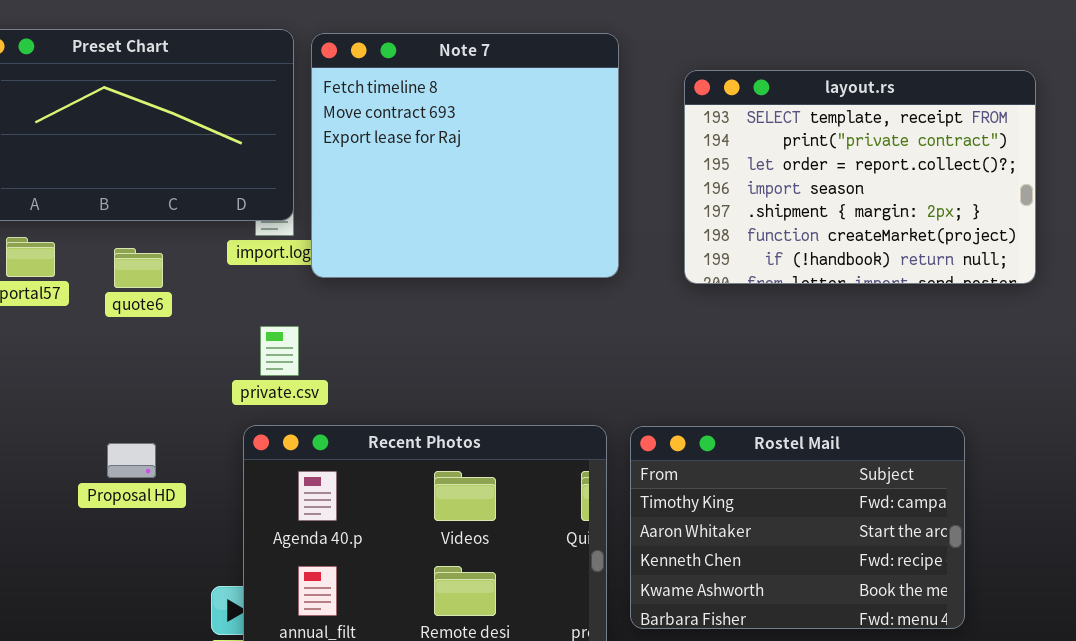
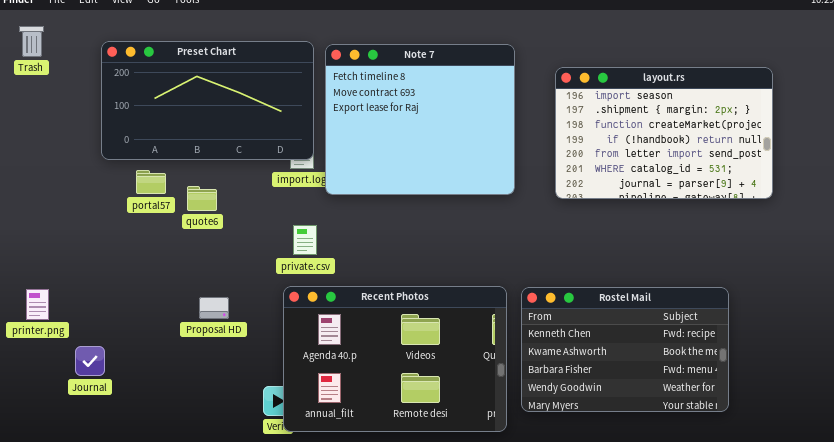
layout.rs: [684,70,1036,284] -> [555,67,773,199], scrolled down 3 rows
quote6: [114,248,163,288] -> [187,186,217,211], moved
Rostel Mail: [630,426,965,629] -> [521,287,729,412], scrolled down 2 rows

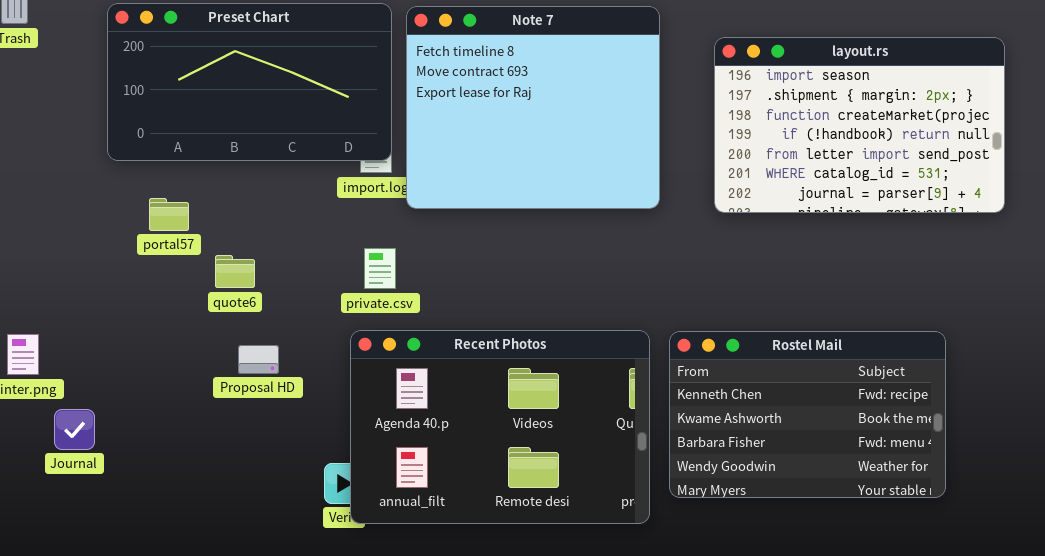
portal57: [136,170,166,194] -> [149,198,189,231], moved
quote6: [187,186,217,211] -> [215,255,255,288], moved
Journal: [75,346,105,376] -> [54,409,95,450], moved

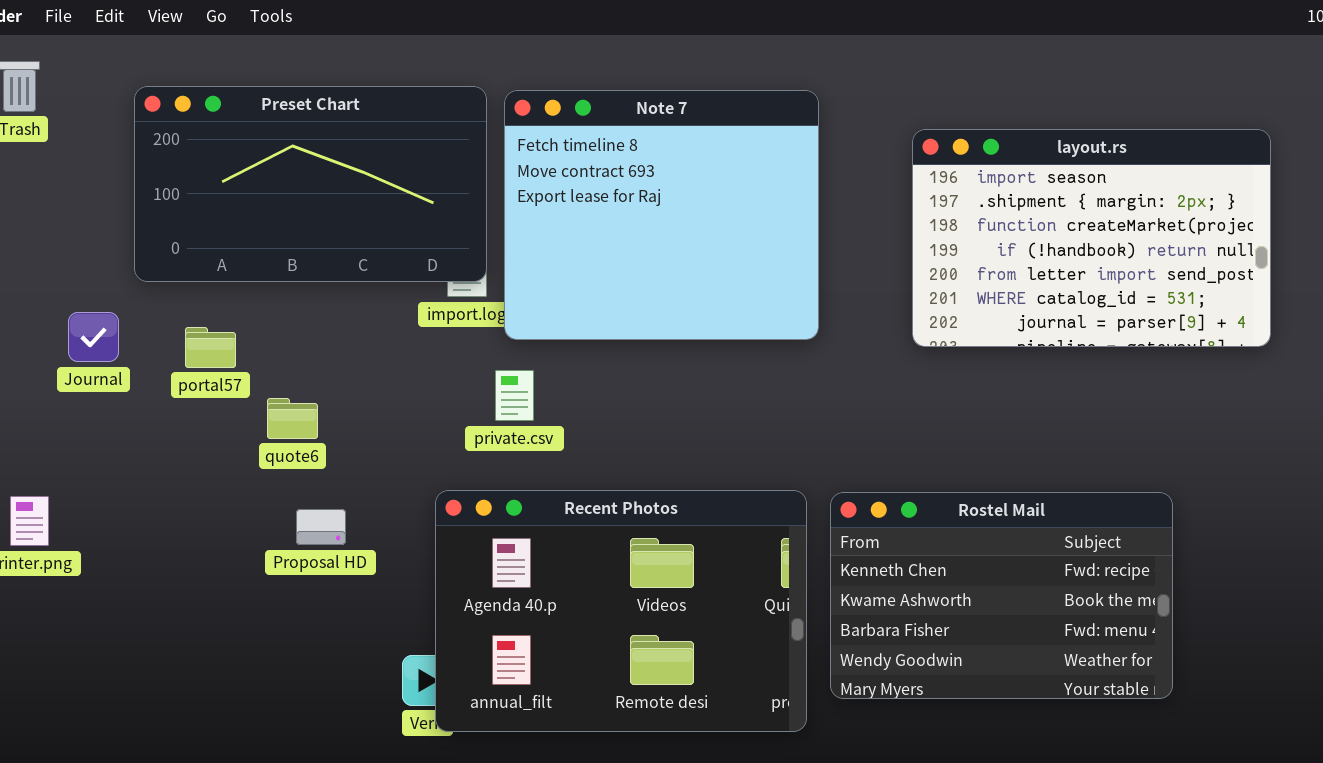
layout.rs: [714,37,1005,213] -> [912,129,1271,347], moved
private.csv: [364,248,396,289] -> [495,370,534,421], moved
Journal: [54,409,95,450] -> [68,312,119,362], moved

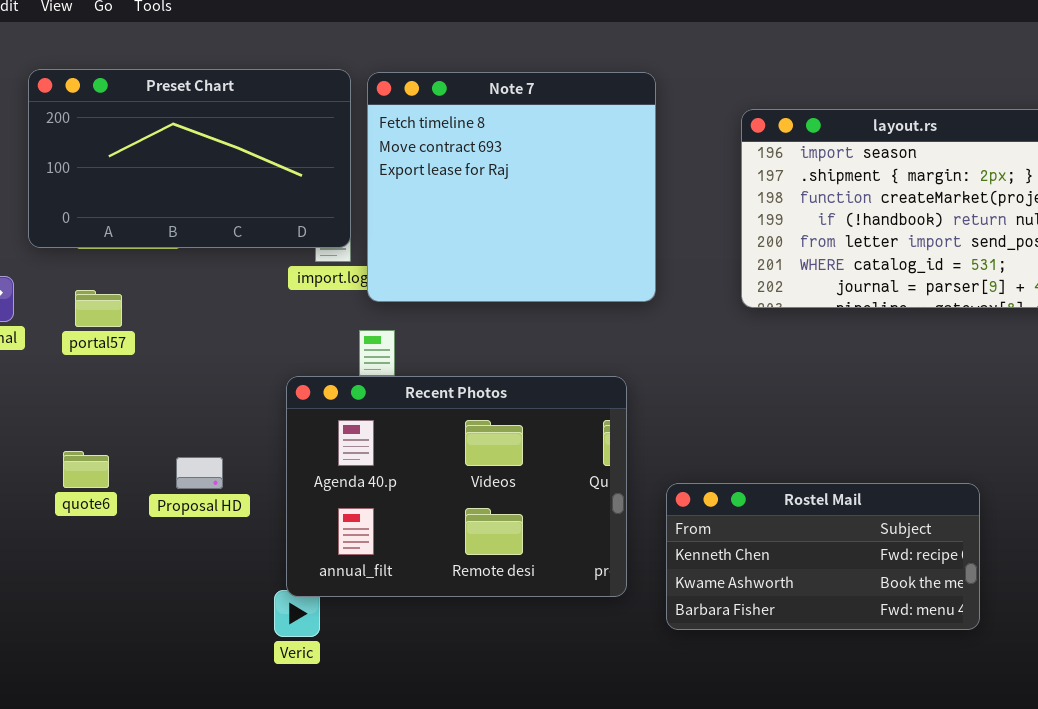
quote6: [267,398,318,439] -> [63,451,109,488], moved
Recent Photos: [435,490,807,732] -> [286,376,627,597], moved
Rostel Mail: [830,492,1173,699] -> [666,483,980,630], resized

